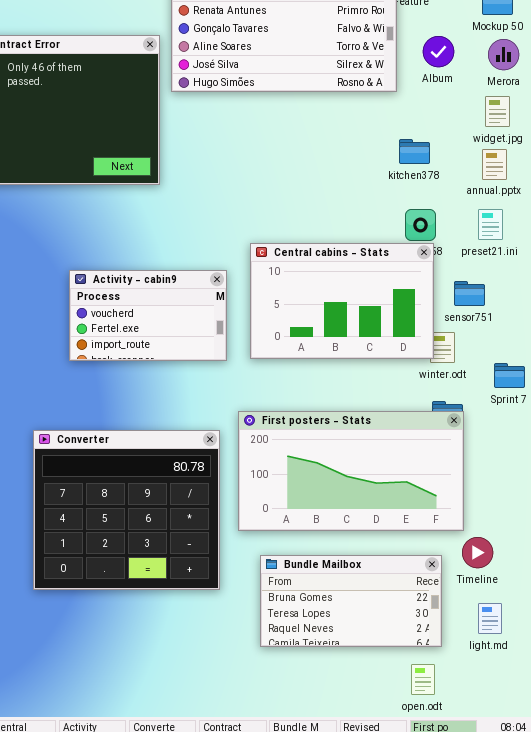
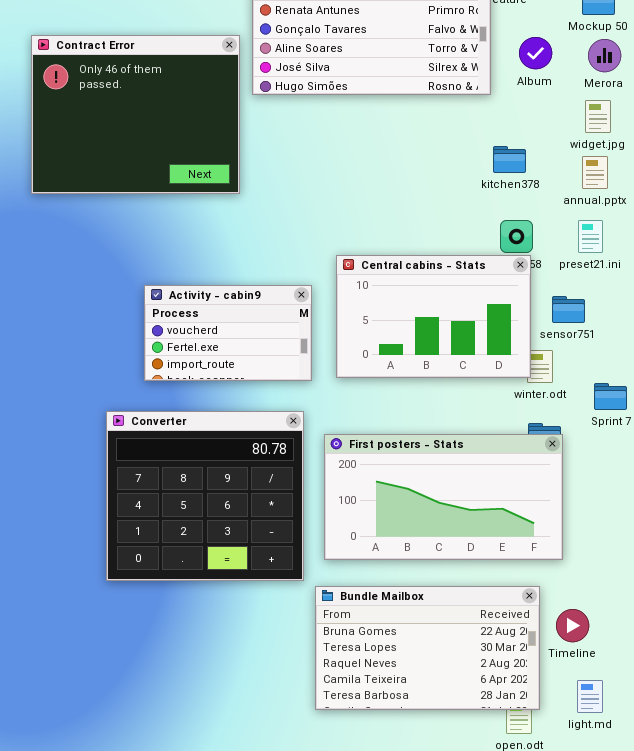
Converter: [33,430,220,590] -> [106,411,304,581], moved
Timeline: [462,537,493,568] -> [556,609,589,642], moved
Bundle Mailbox: [260,555,442,647] -> [315,586,540,710], resized
light.md: [478,603,502,634] -> [577,680,603,713], moved

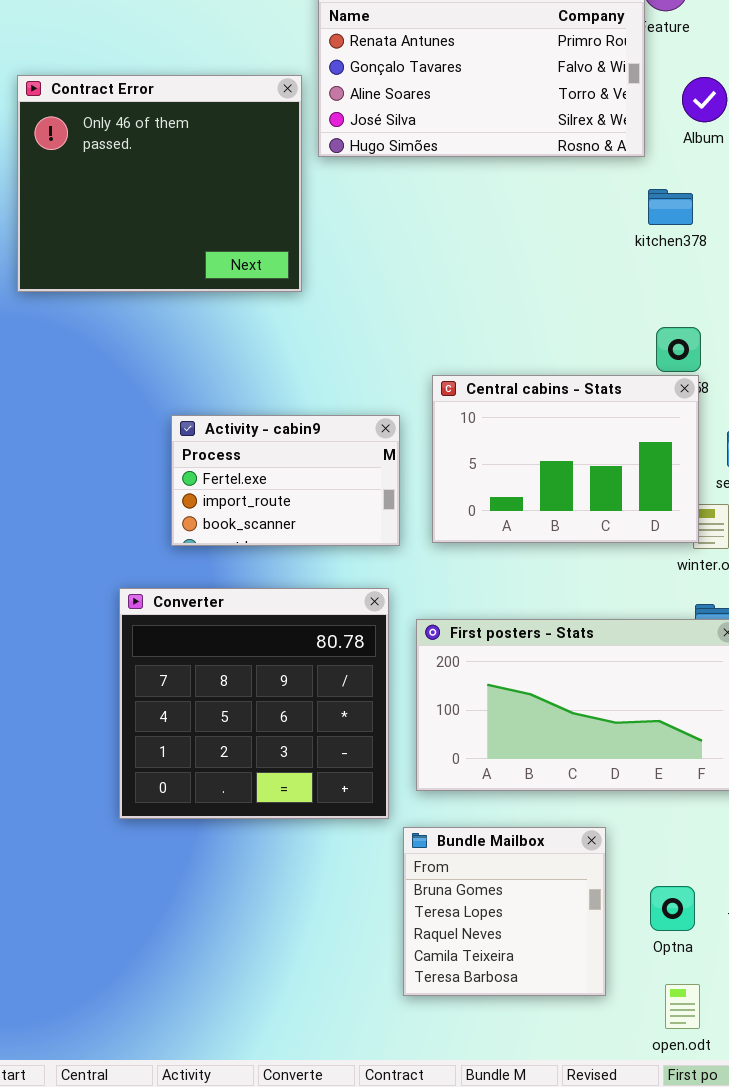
kitchen378: [493,146,526,173] -> [648,189,693,225], moved
Activity - cabin9: [144,285,312,381] -> [171,415,400,546], scrolled down 1 row
Bundle Mailbox: [315,586,540,710] -> [403,827,606,996], resized

